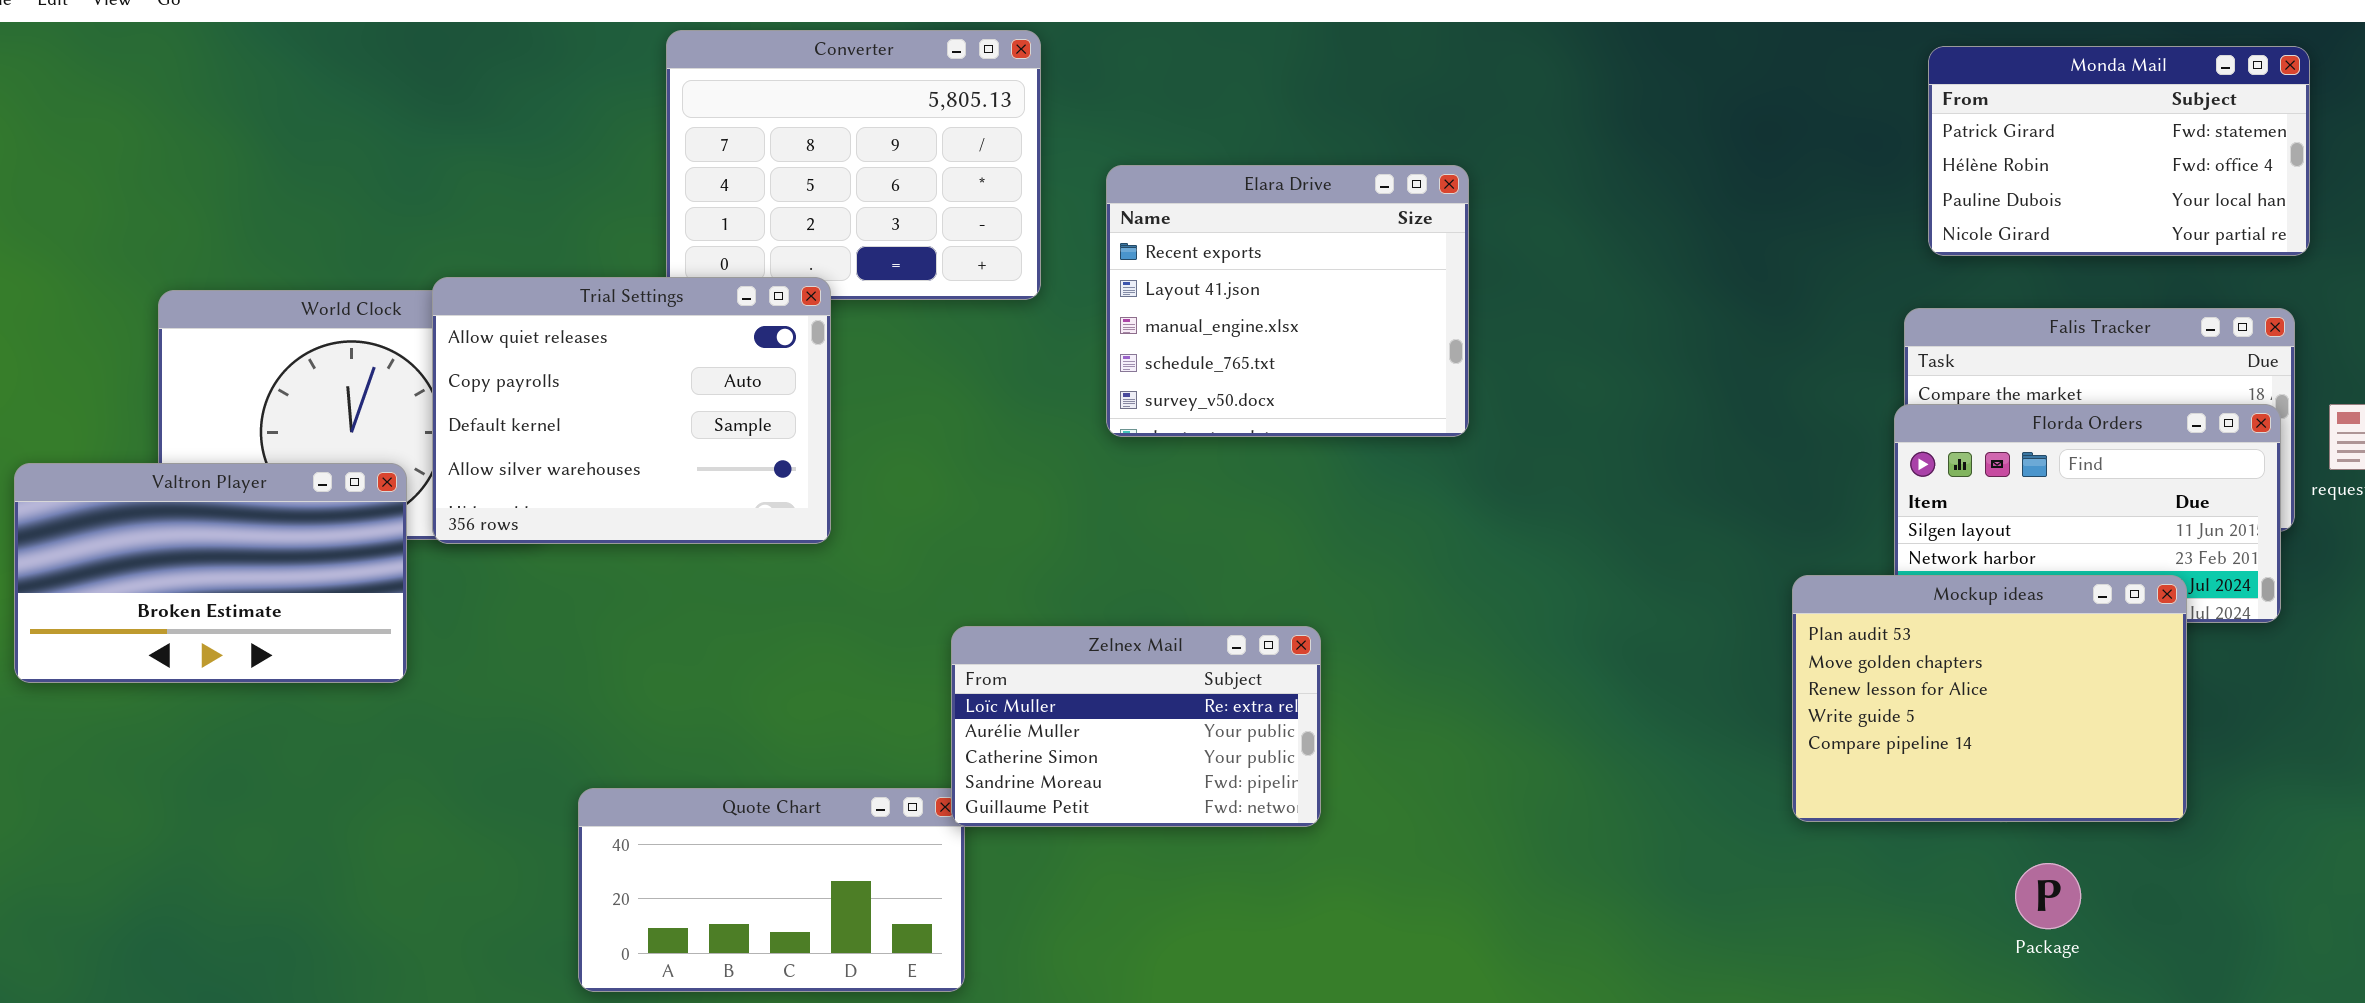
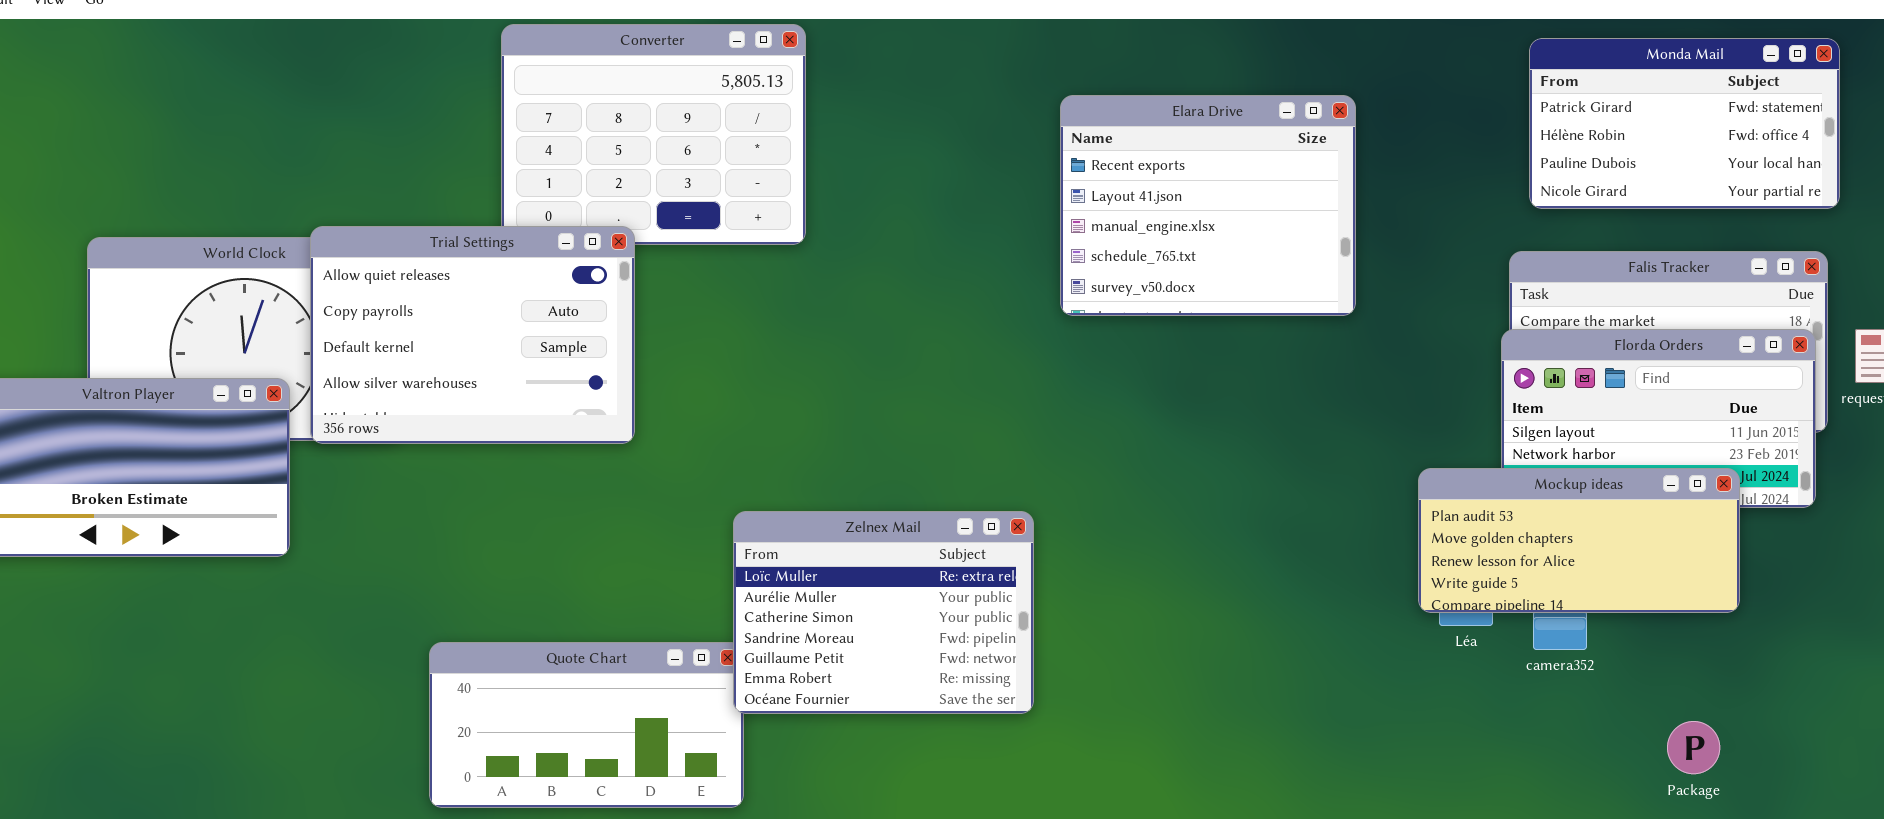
Elara Drive: [1106,165,1469,437] -> [1060,95,1356,316], moved
Mockup ideas: [1792,575,2187,822] -> [1418,468,1740,613], resized
Zelnex Mail: [951,626,1321,827] -> [733,511,1034,714], resized
Package: [2015,863,2081,929] -> [1667,721,1720,774], moved

